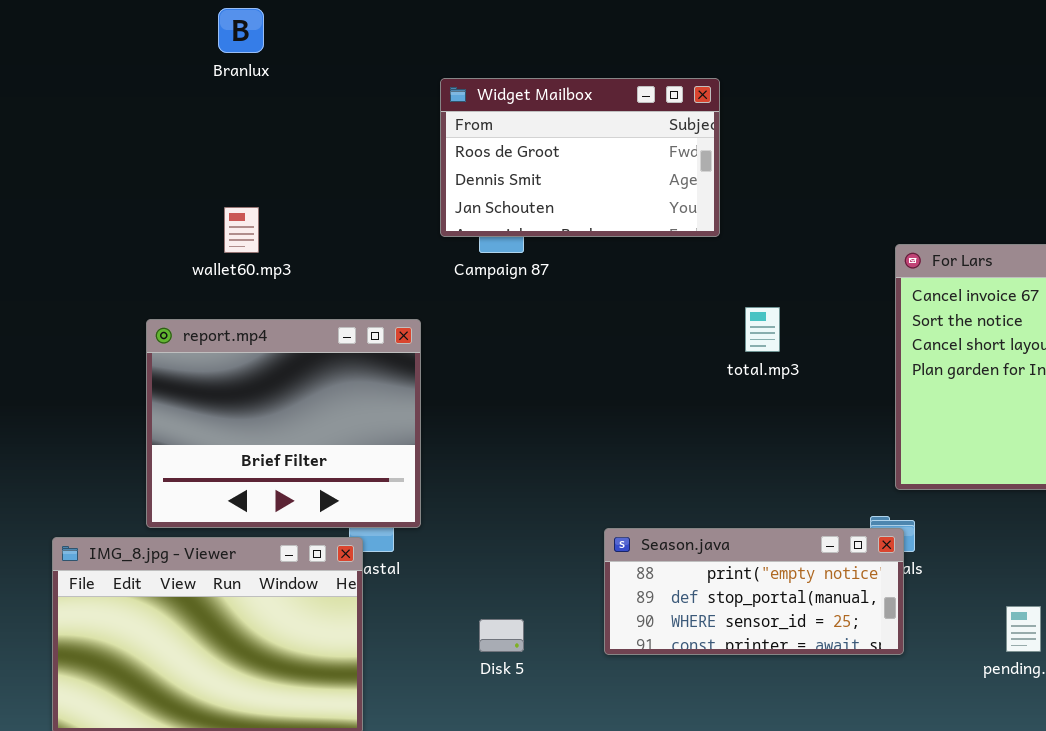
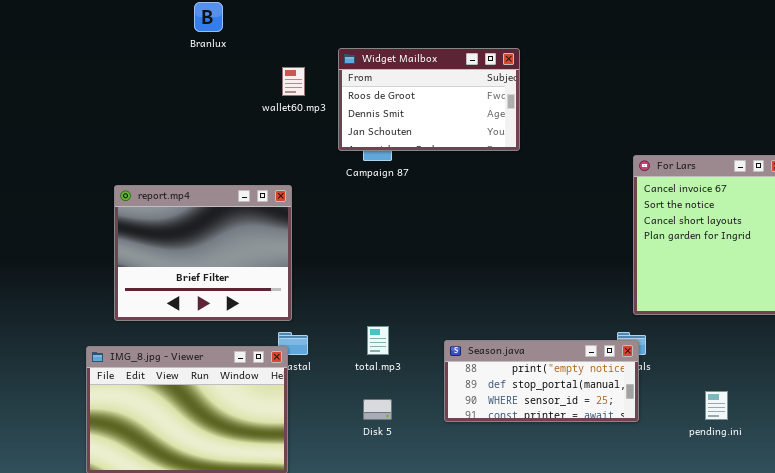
wallet60.mp3: [224,207,259,253] -> [282,67,305,96], moved
total.mp3: [745,307,780,352] -> [367,326,389,355], moved
report.mp4: [146,319,421,528] -> [114,185,292,321], moved

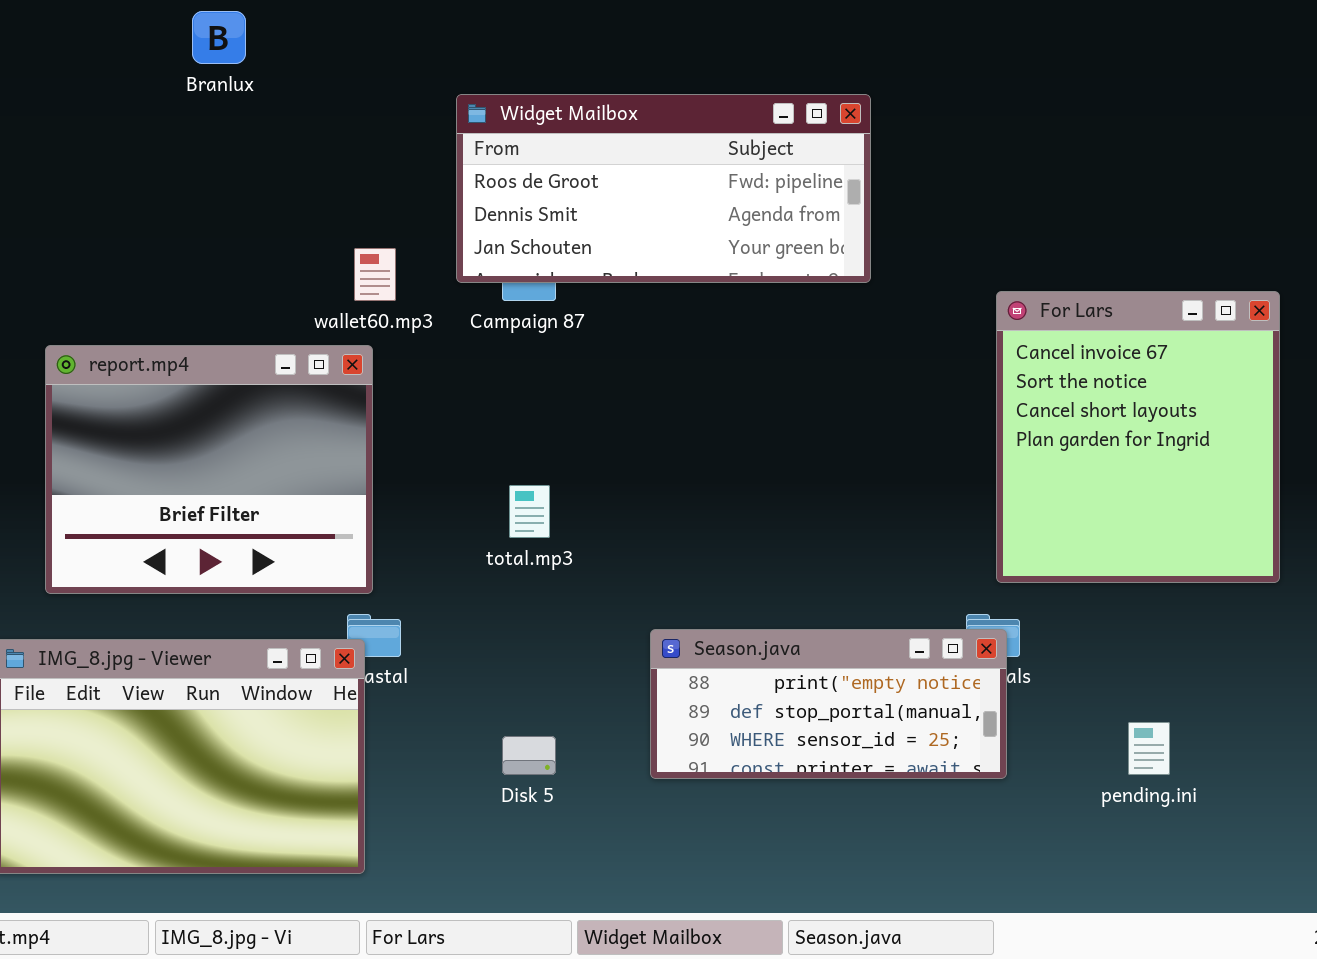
Widget Mailbox: [338,48,520,151] -> [456,94,871,283], resized
wallet60.mp3: [282,67,305,96] -> [354,248,396,301], moved
total.mp3: [367,326,389,355] -> [509,485,550,538], moved

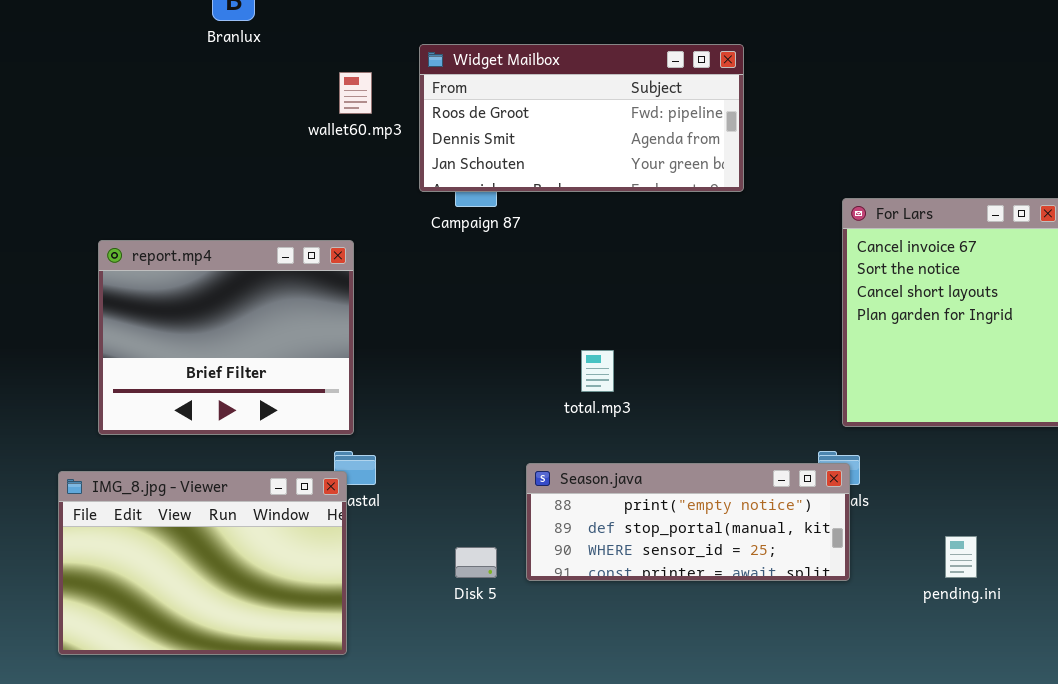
wallet60.mp3: [354,248,396,301] -> [339,72,372,114], moved
total.mp3: [509,485,550,538] -> [581,350,614,392], moved
Season.java: [650,629,1007,779] -> [526,463,850,581], resized

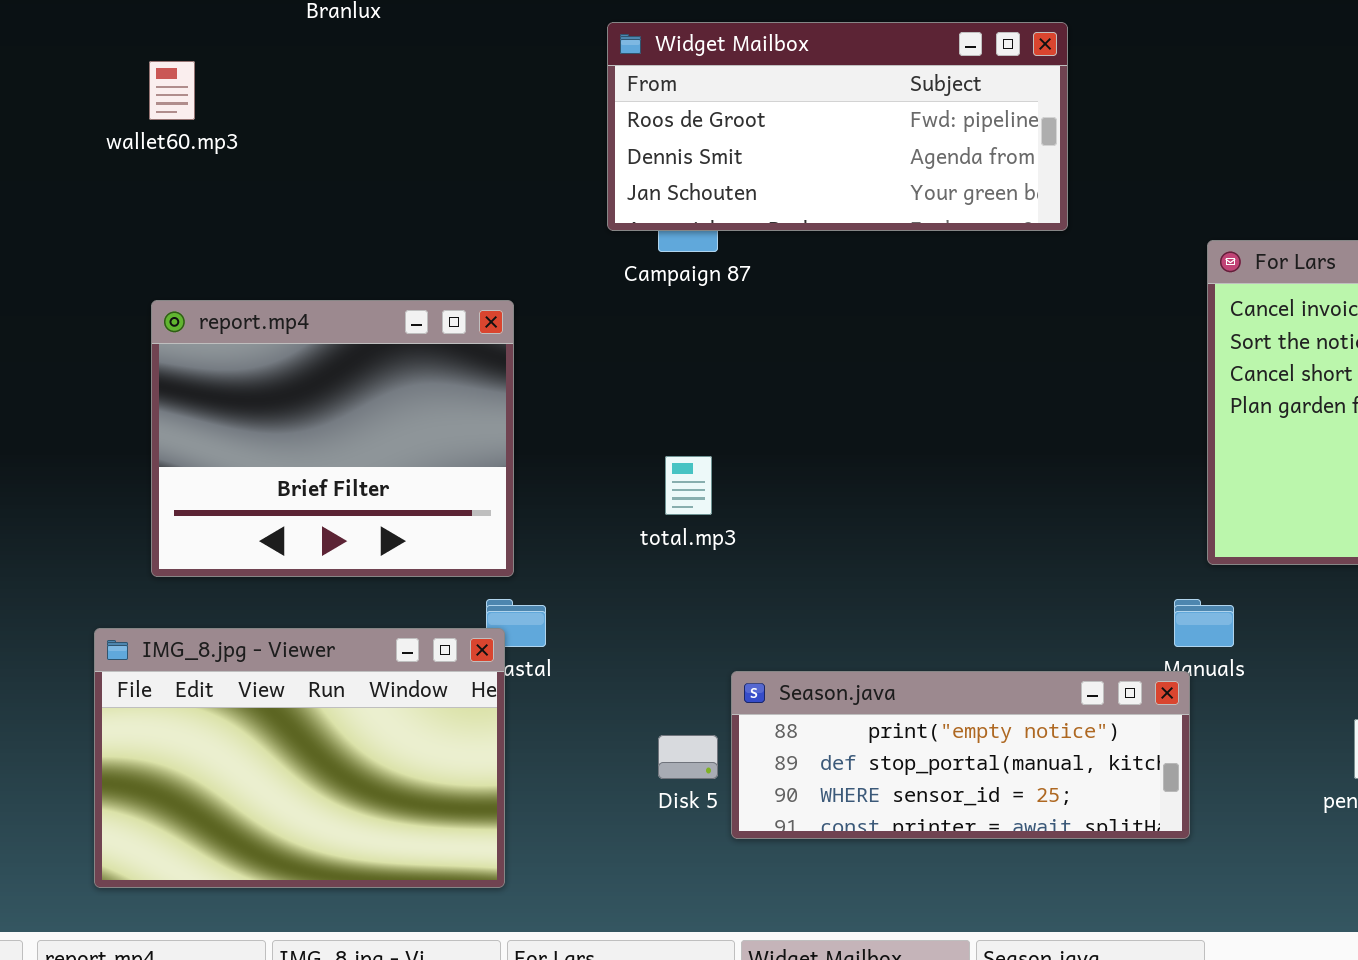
wallet60.mp3: [339,72,372,114] -> [149,61,195,120], moved
total.mp3: [581,350,614,392] -> [665,456,712,515], moved
Season.java: [526,463,850,581] -> [731,671,1190,839], moved

